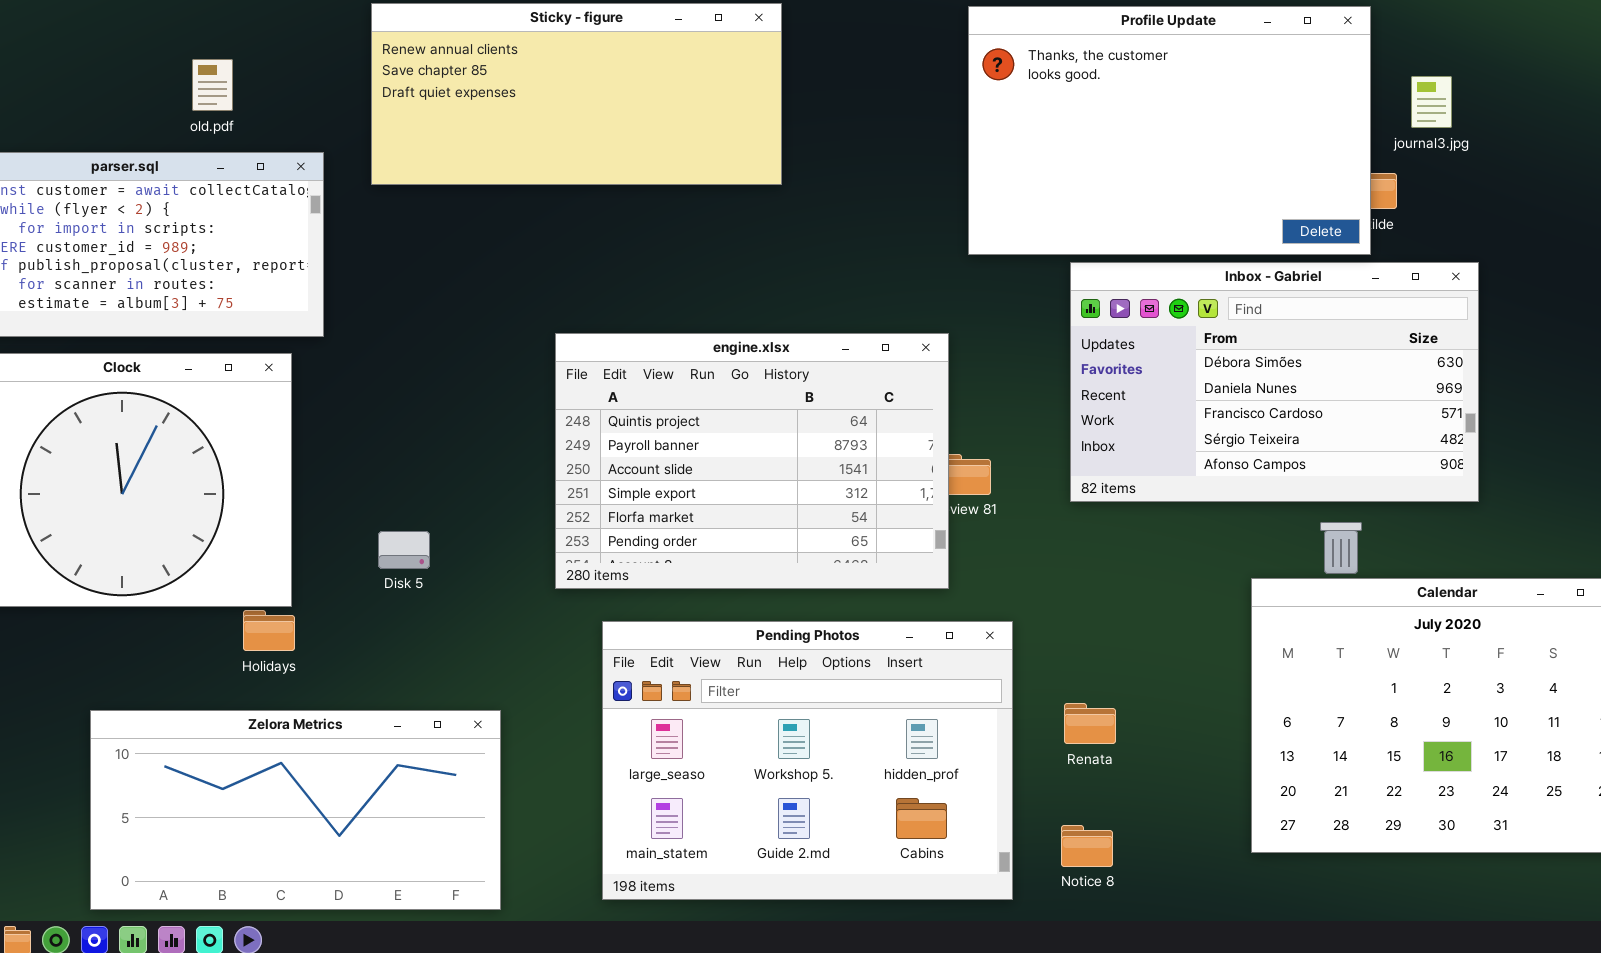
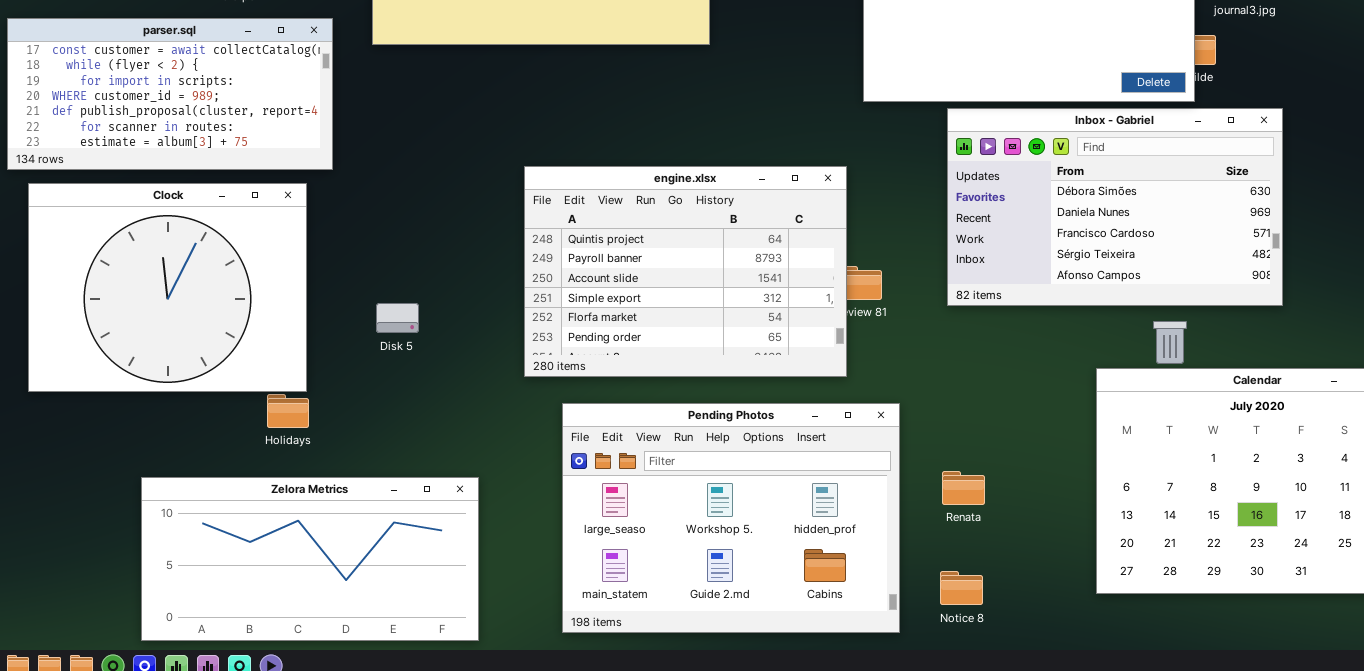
Disk 5: [378,531,430,569] -> [376,303,419,333], moved

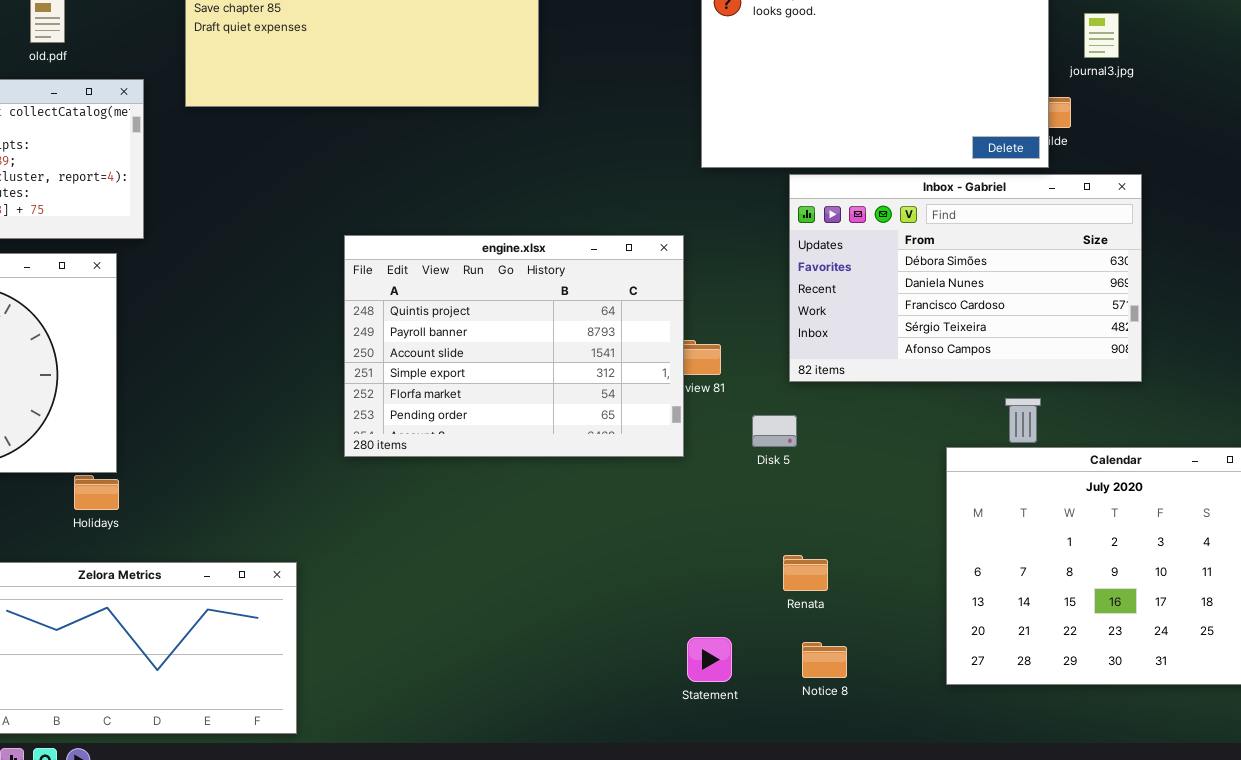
Disk 5: [376,303,419,333] -> [752,415,797,447], moved
Pending Photos: [562,403,900,633] -> none, closed
Notice 8: [940,571,983,605] -> [802,642,847,678], moved

